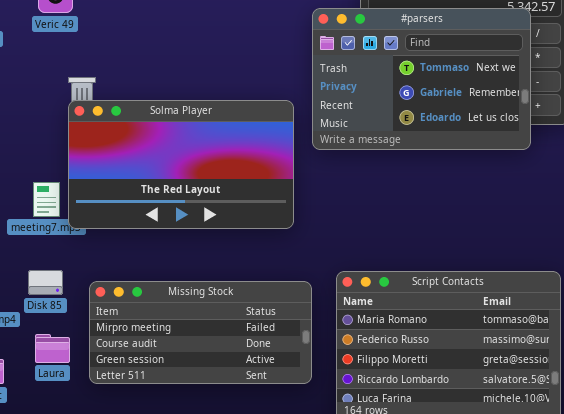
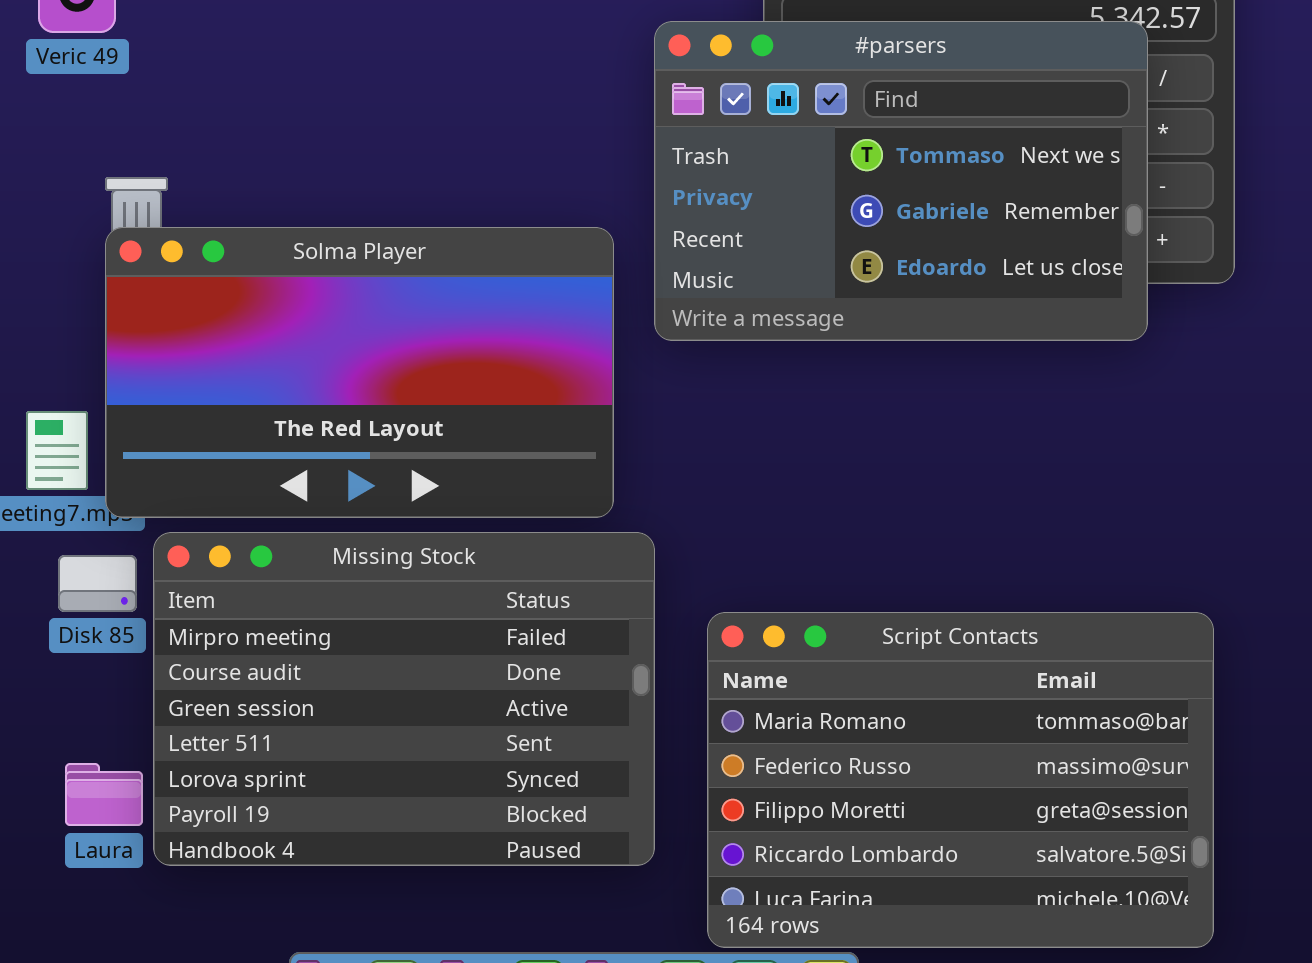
Disk 85: [28,270,63,295] -> [58,555,137,612], moved
Missing Stock: [89,281,312,384] -> [153,532,655,866], resized
Laura: [35,334,70,363] -> [65,763,143,826], moved

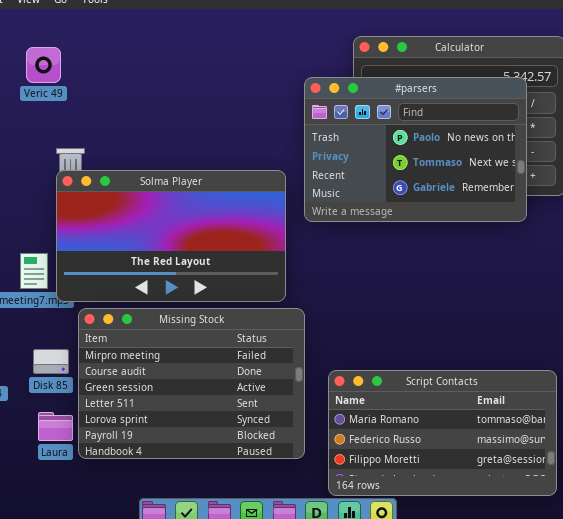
#parsers: [654,21,1148,341] -> [304,77,527,222], scrolled up 1 row
Disk 85: [58,555,137,612] -> [33,349,69,374], moved
Script Contacts: [707,612,1214,948] -> [328,370,557,496], resized

